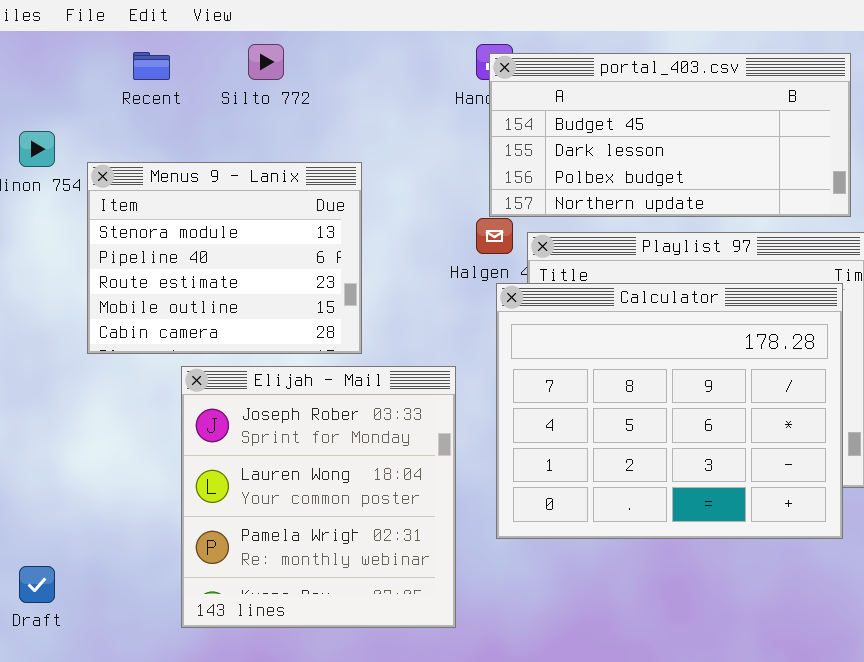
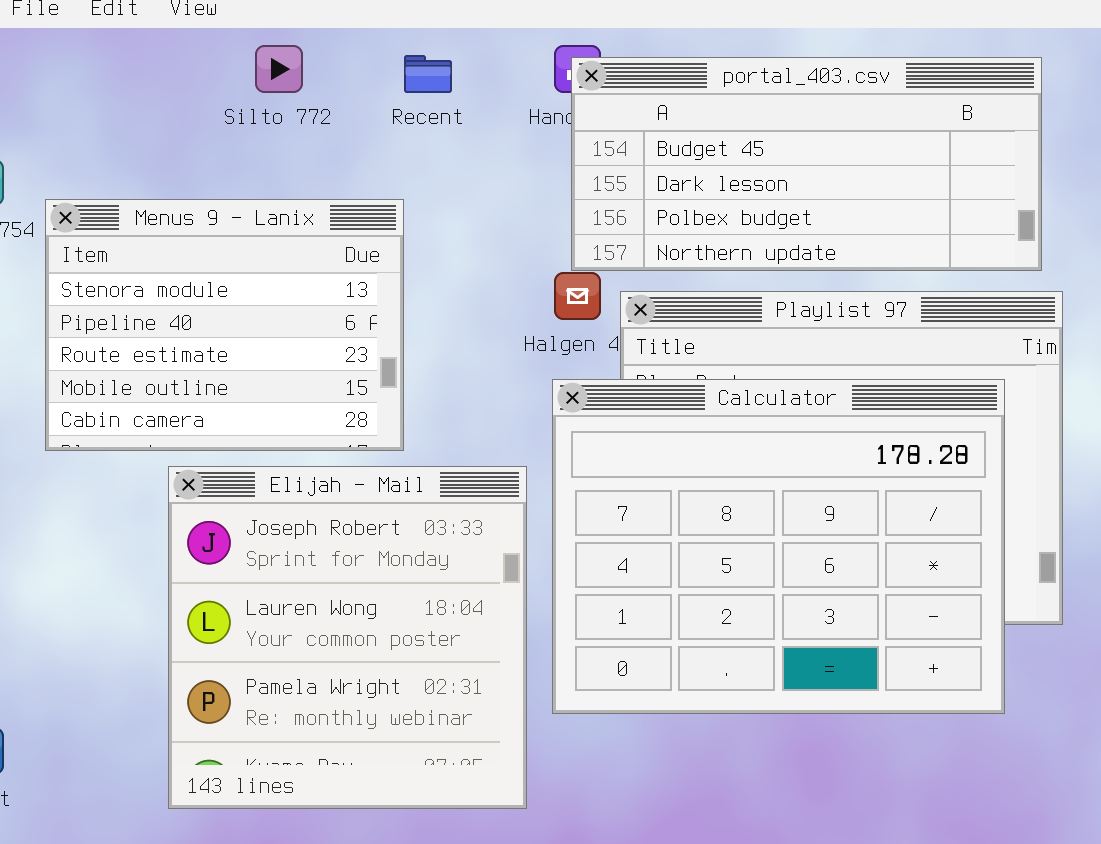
Recent: [133,52,170,80] -> [404,55,452,93], moved
Calculator: [496,283,843,539] -> [552,379,1005,714], moved

